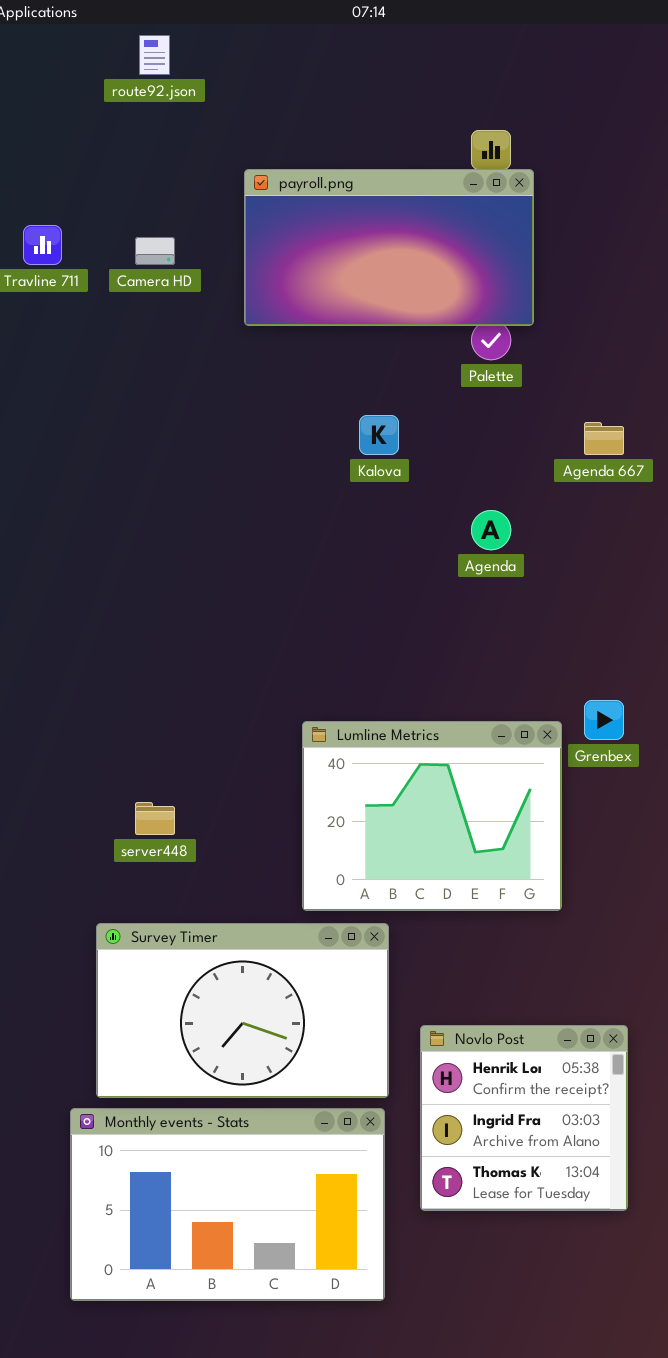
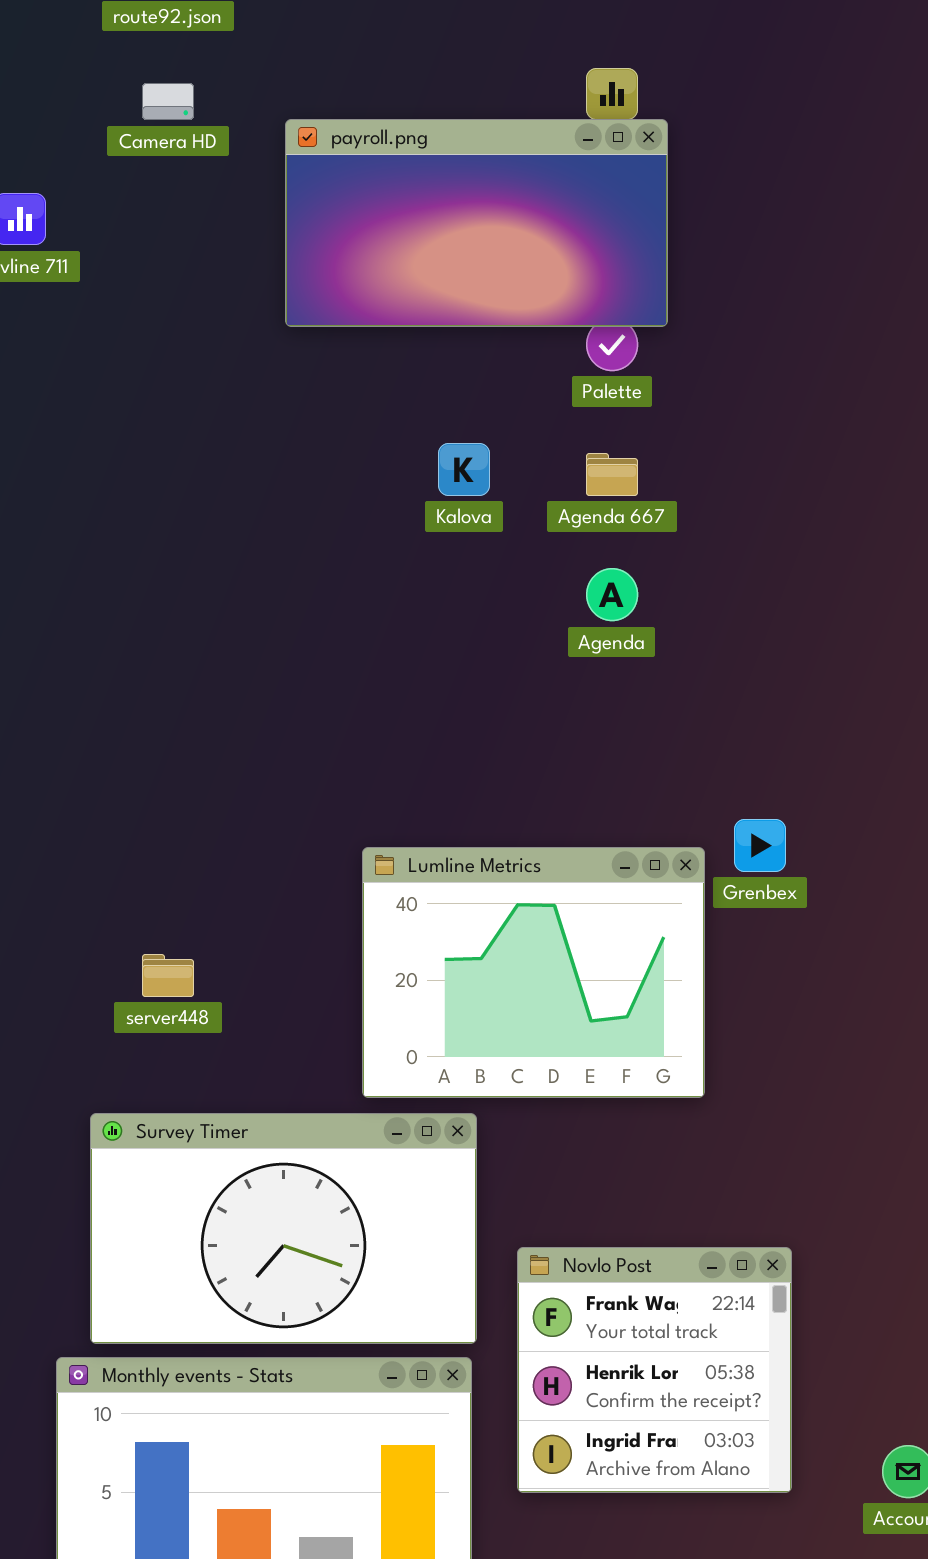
Camera HD: [135,237,175,265] -> [142,83,194,120], moved
Agenda 667: [584,422,624,455] -> [586,453,638,496], moved
Novlo Post: [420,1025,628,1211] -> [517,1247,792,1493], scrolled up 1 row

